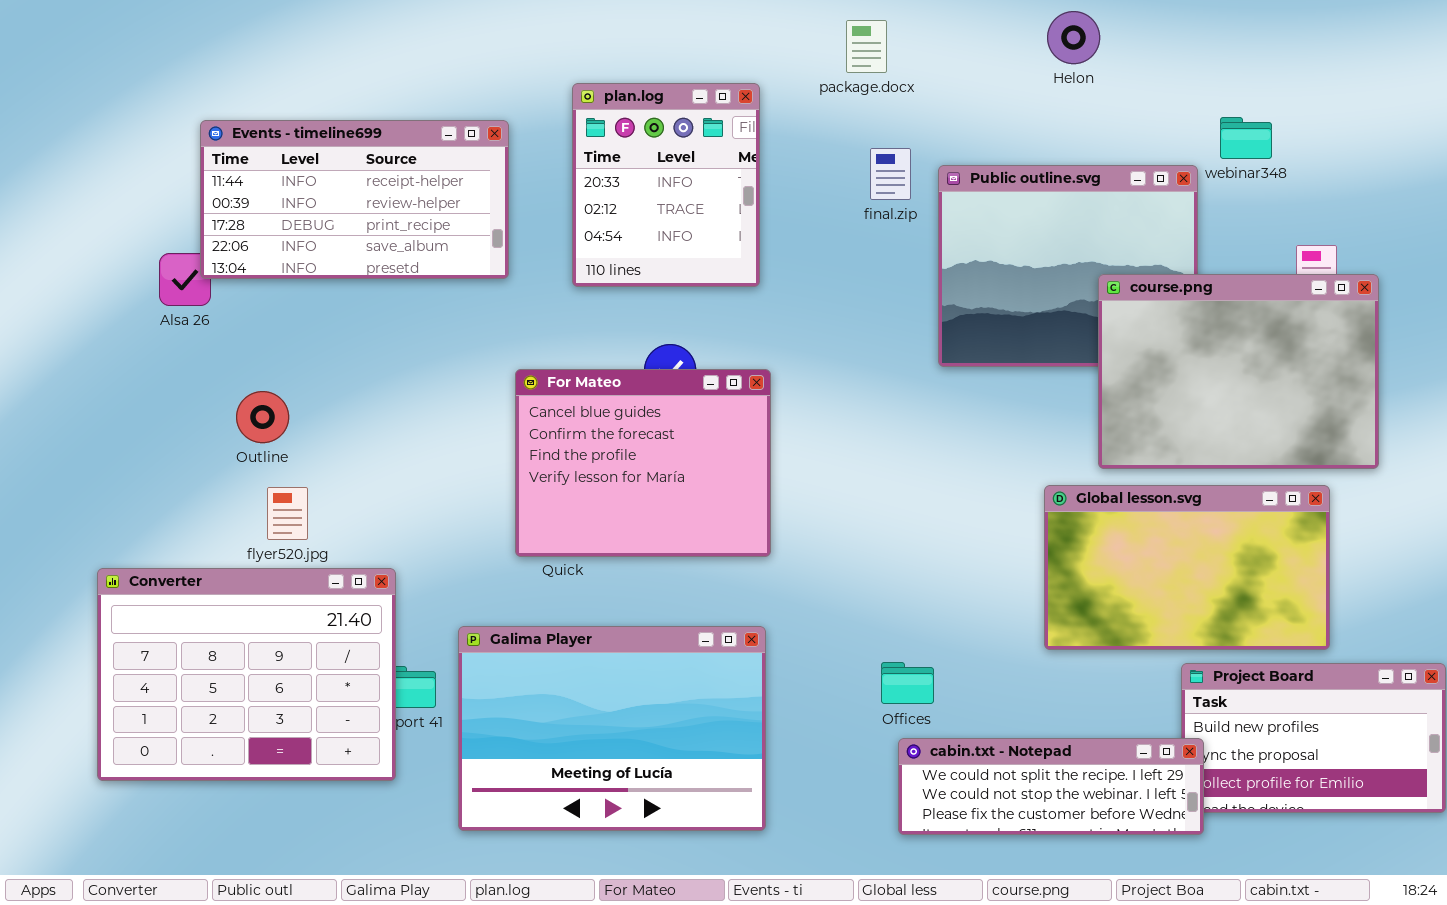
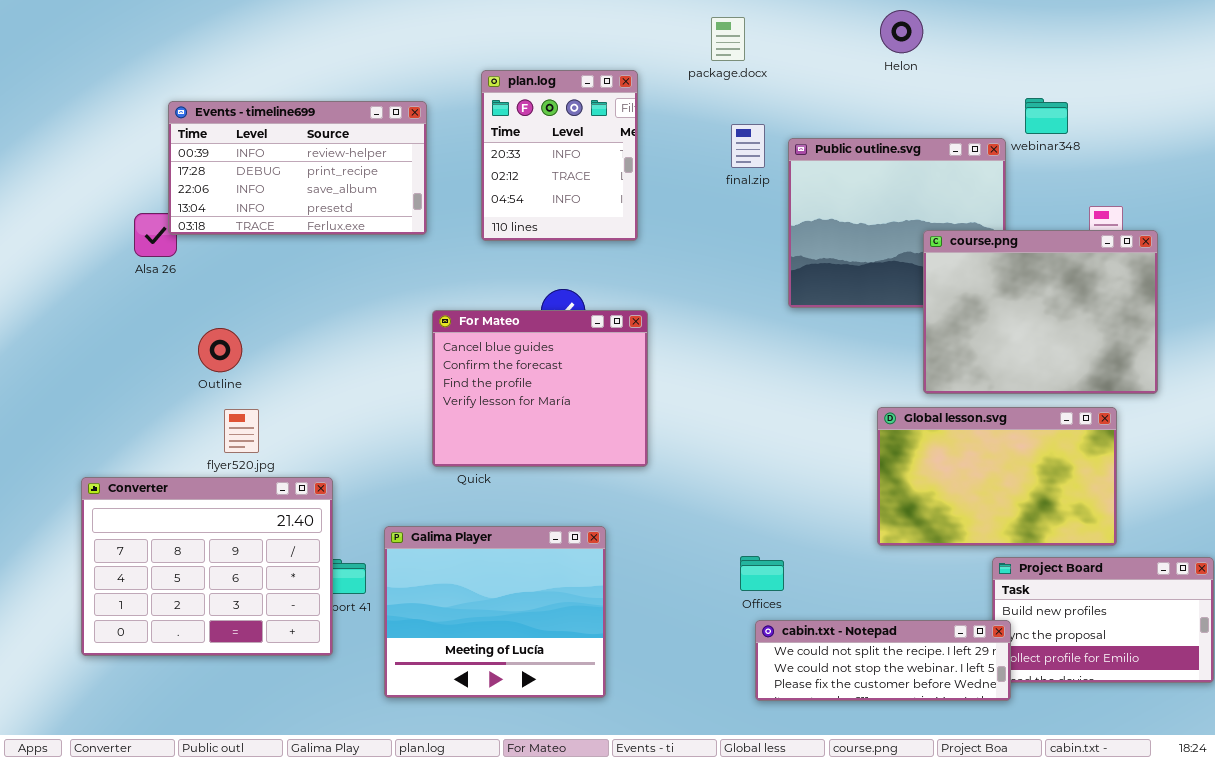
Events - timeline699: [200,120,509,279] -> [168,101,427,235], scrolled down 1 row
Galima Player: [458,626,766,831] -> [384,526,606,698], resized

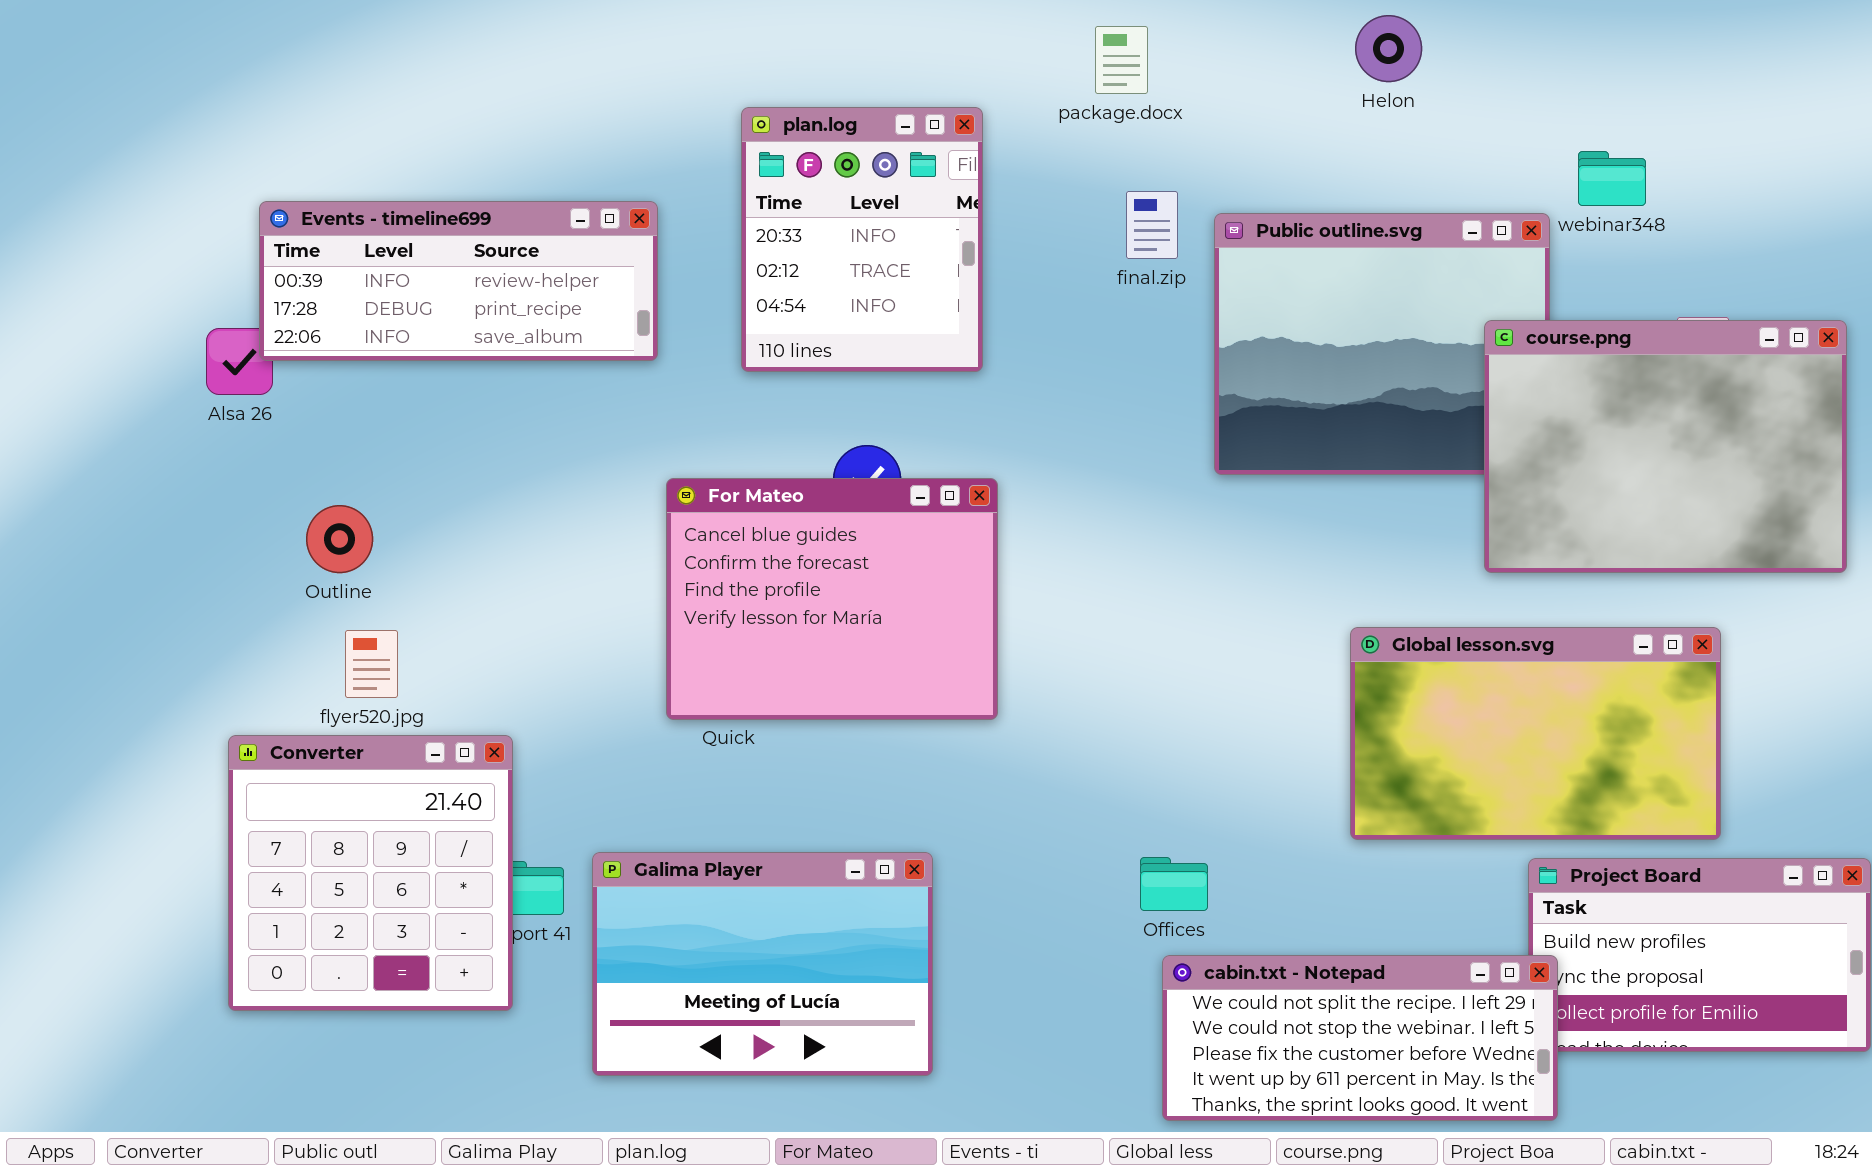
Events - timeline699: [168,101,427,235] -> [259,201,658,361], resized
course.png: [923,230,1158,394] -> [1484,320,1847,573], moved
Converter: [81,477,333,656] -> [228,735,513,1011], resized
Galima Player: [384,526,606,698] -> [592,852,933,1076], resized
cabin.txt - Notepad: [755,620,1011,701] -> [1162,955,1558,1121], resized

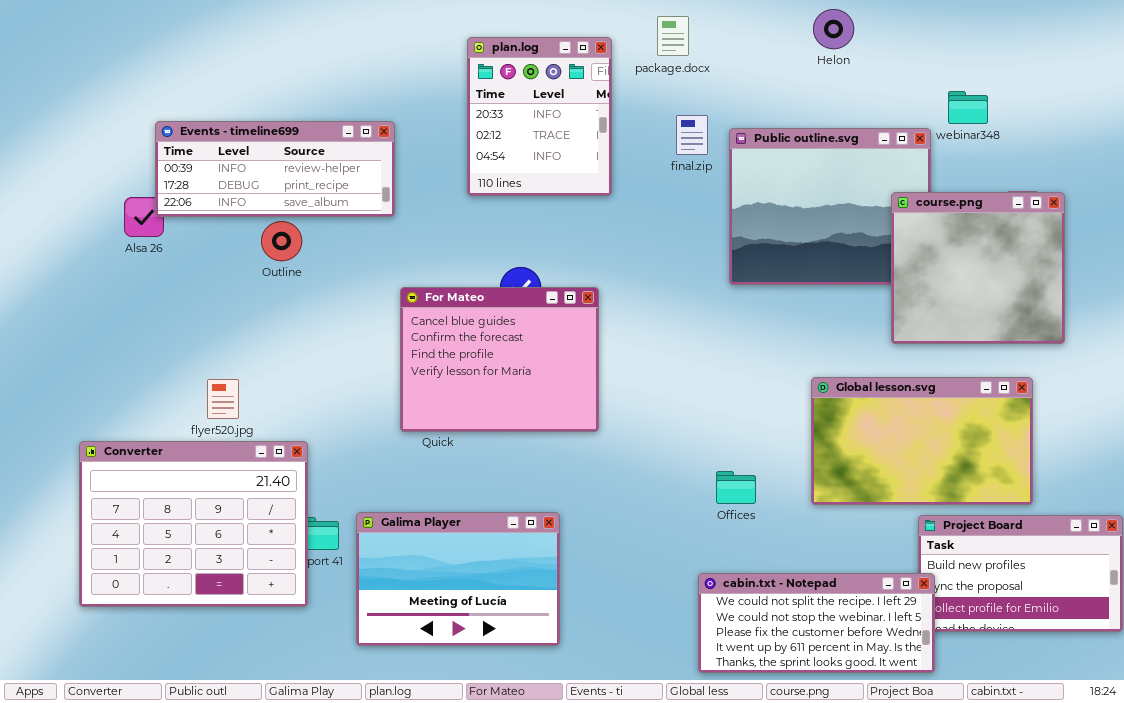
plan.log: [741,107,983,372] -> [467,37,612,196], moved
course.png: [1484,320,1847,573] -> [891,192,1065,344], resized
Outline: [306,505,373,573] -> [261,221,302,261], moved
Converter: [228,735,513,1011] -> [79,441,308,607], resized
Offices: [1140,857,1208,911] -> [716,471,756,504], moved

